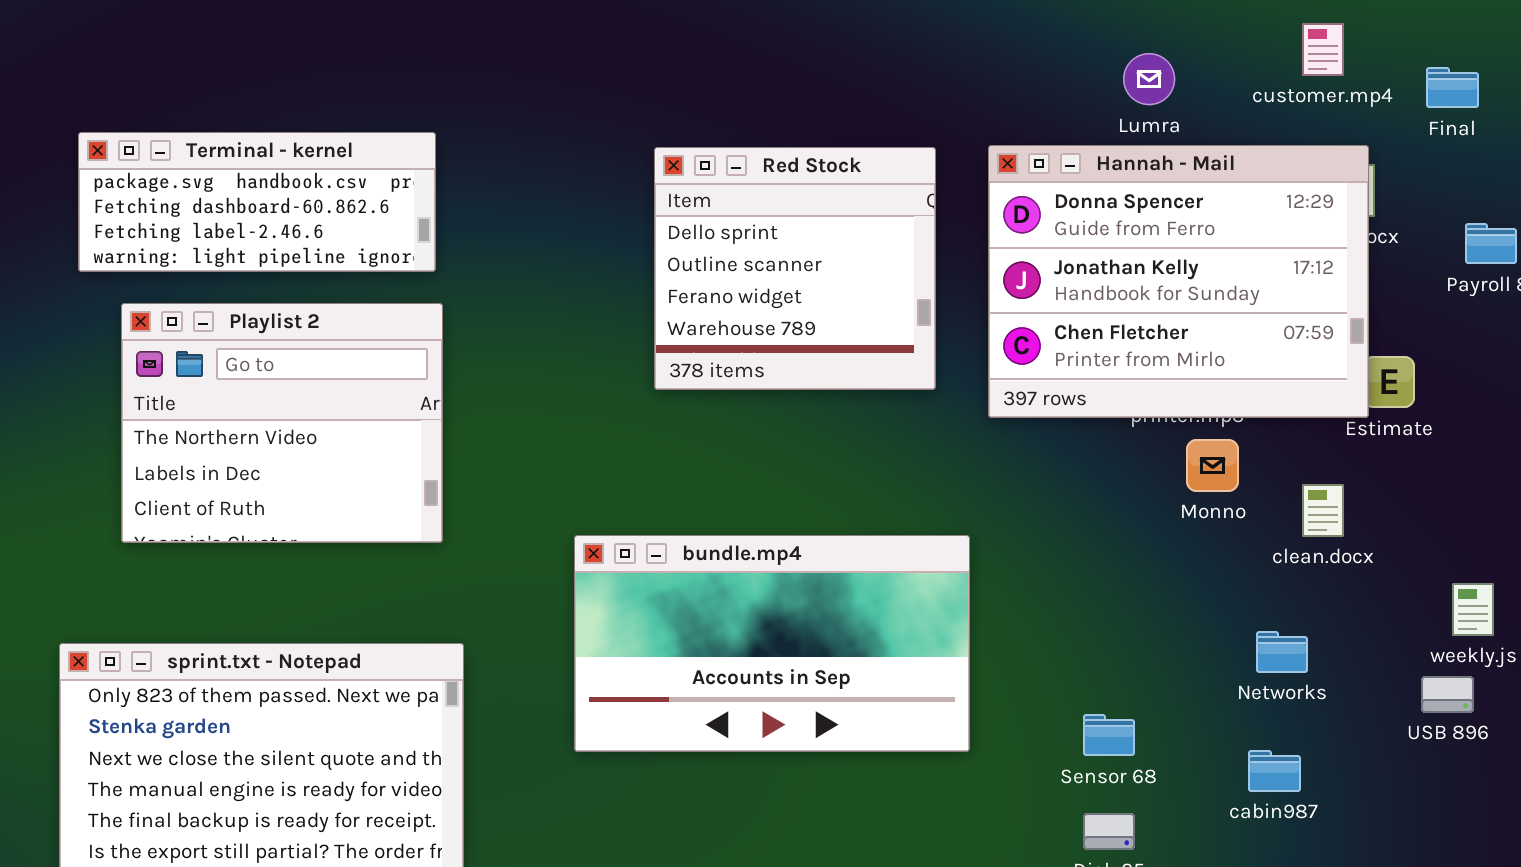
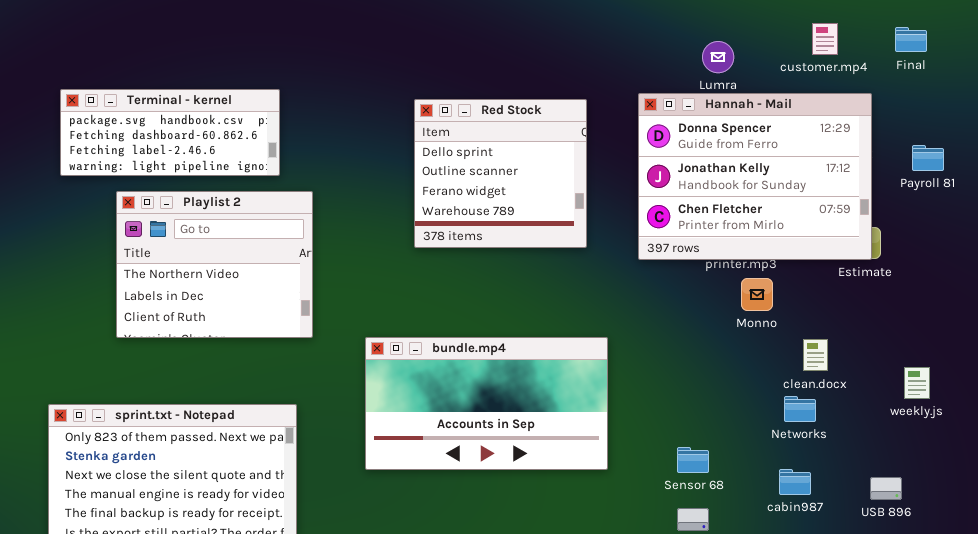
Final: [1426,67,1479,108] -> [895,27,927,52], moved
Hannah - Mail: [988,145,1369,418] -> [638,93,872,260], moved
Playlist 2: [121,303,443,543] -> [116,191,313,338], moved
clean.docx: [1302,484,1344,537] -> [803,339,828,371], moved
USB 896: [1421,676,1474,713] -> [870,477,902,500], moved

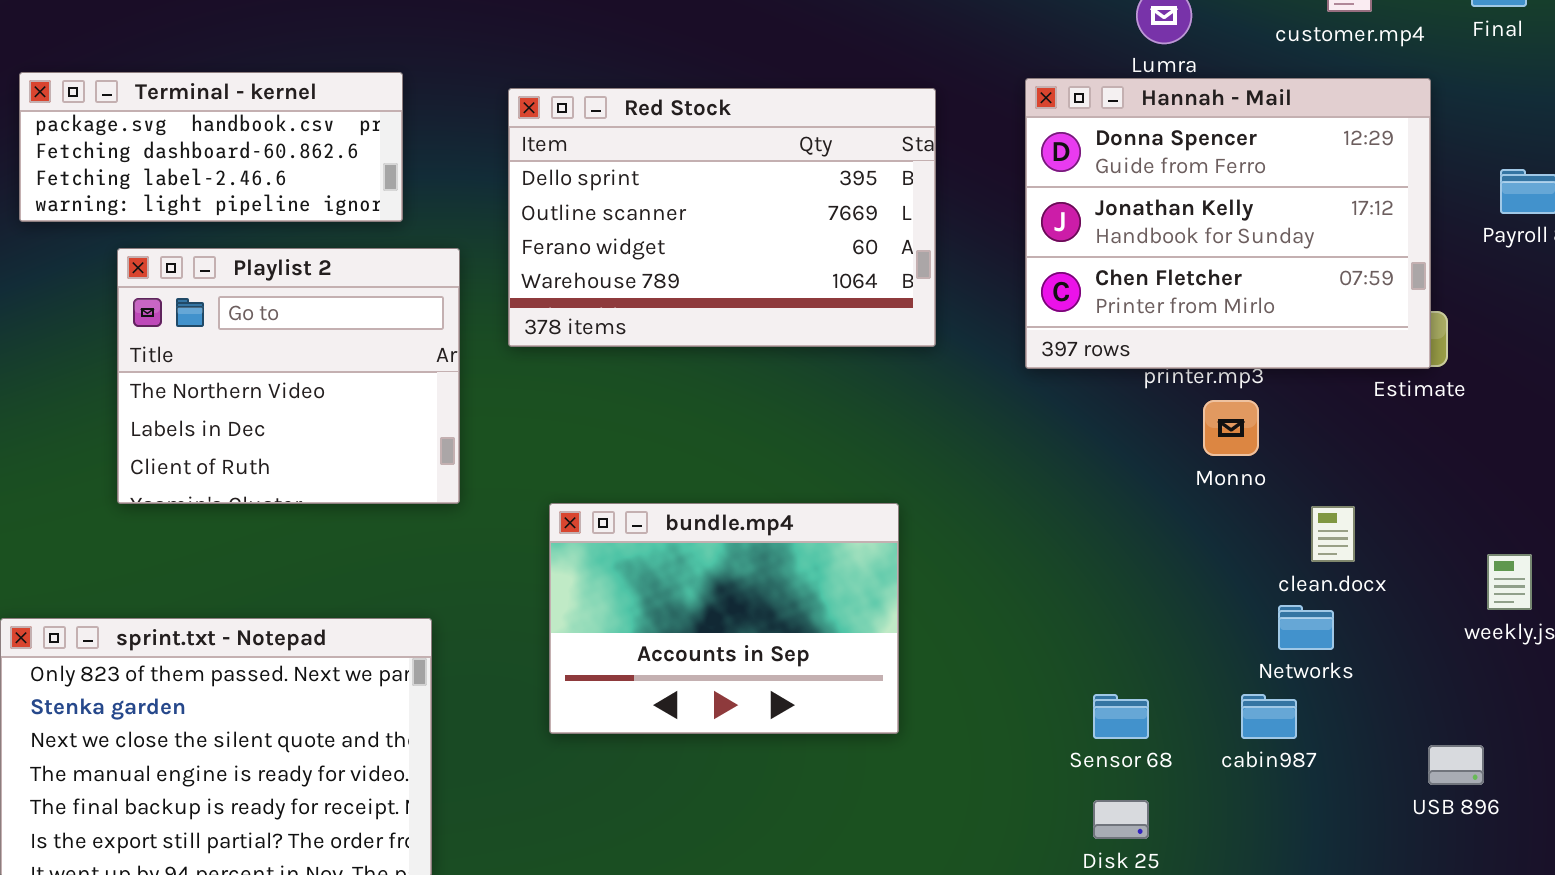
Red Stock: [414,99,587,248] -> [508,88,936,347], resized
bundle.mp4: [365,337,608,470] -> [549,503,899,734], resized
cabin987: [779,469,811,495] -> [1241,694,1297,739], moved

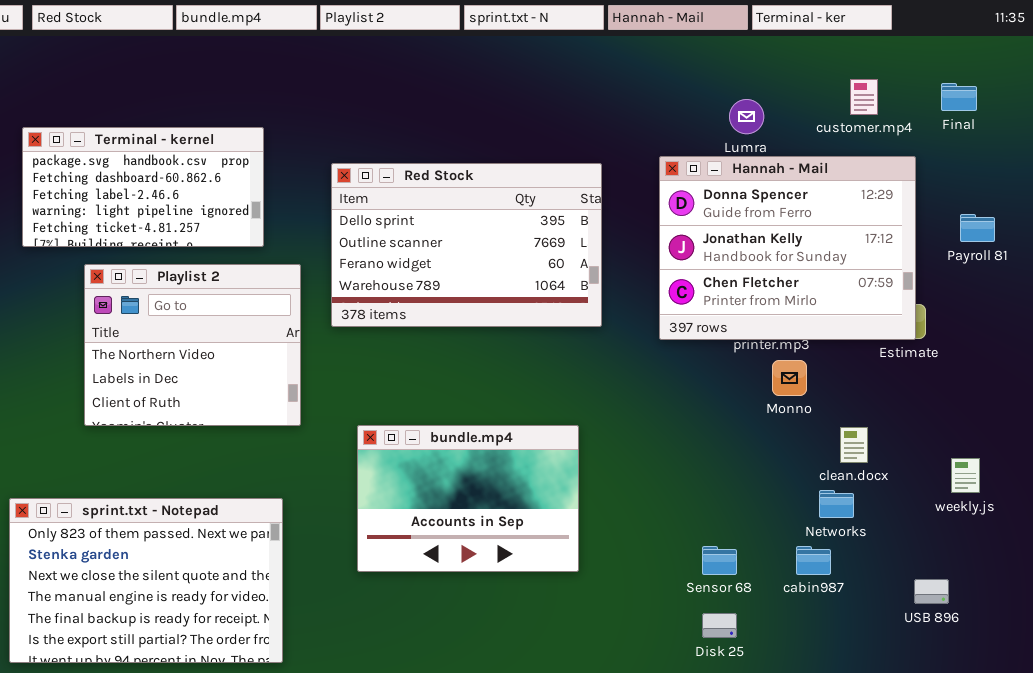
Terminal - kernel: [19,72,403,222] -> [22,127,264,247], resized

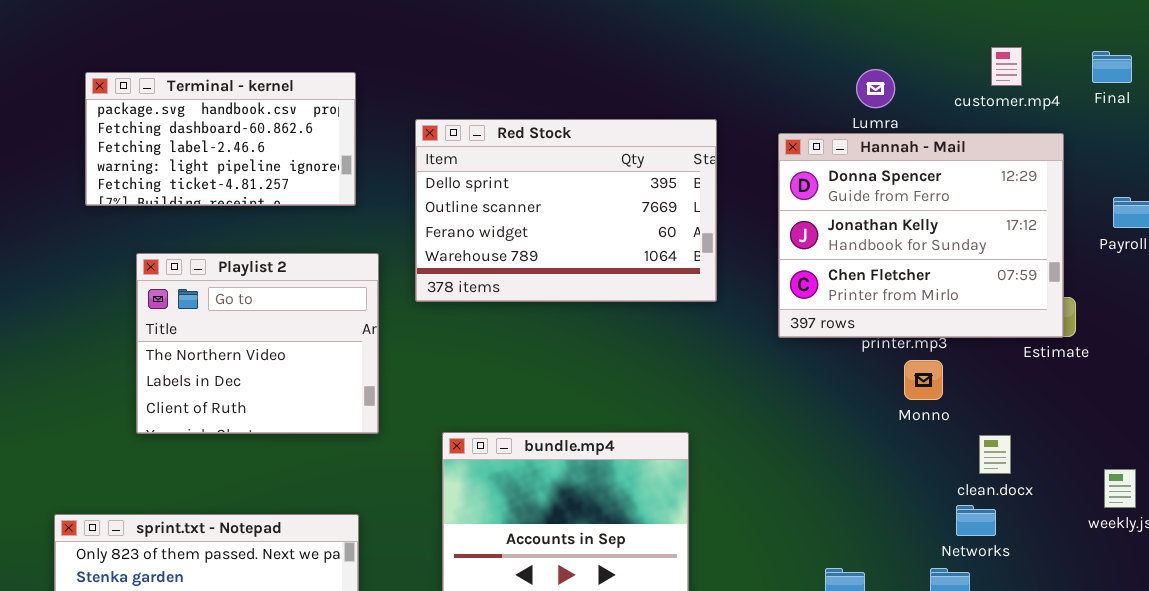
Terminal - kernel: [22,127,264,247] -> [85,72,356,206], moved
Red Stock: [331,163,602,327] -> [415,119,717,302], moved

